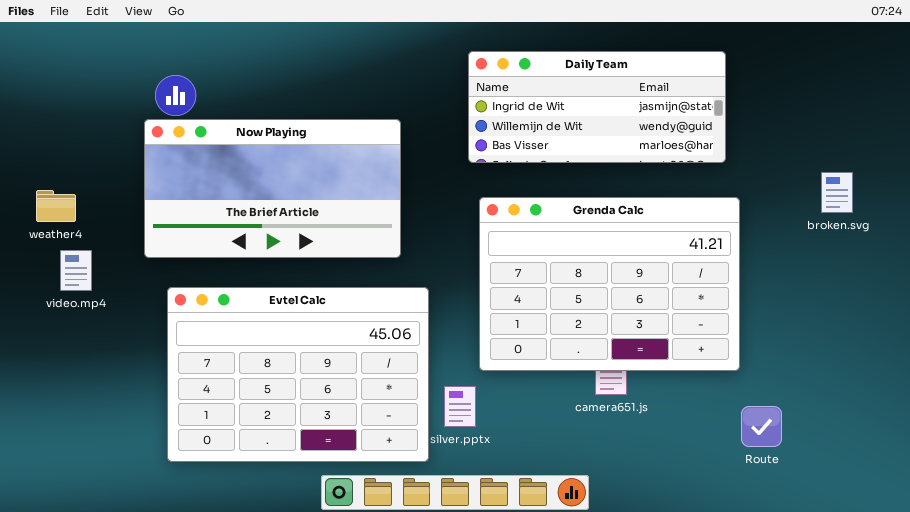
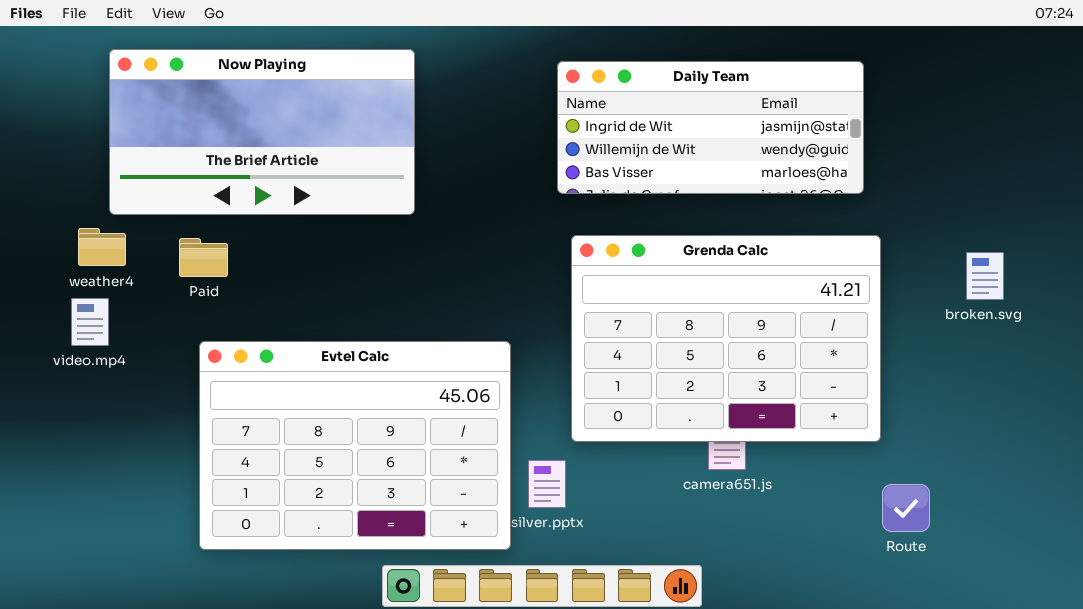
Now Playing: [144,119,401,258] -> [109,49,415,215], moved
broken.svg: [821,172,853,213] -> [966,252,1004,300], moved
weather4: [36,190,76,222] -> [78,228,126,266], moved

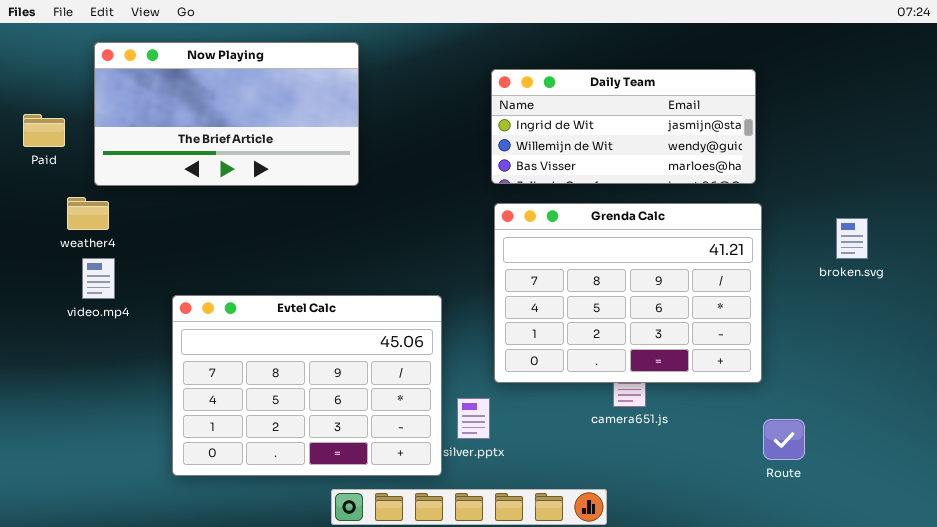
Daily Team: [557,61,864,194] -> [491,69,756,184], moved
Paid: [179,238,228,277] -> [23,114,65,147], moved
video.mp4: [71,298,109,346] -> [82,258,115,299], moved

